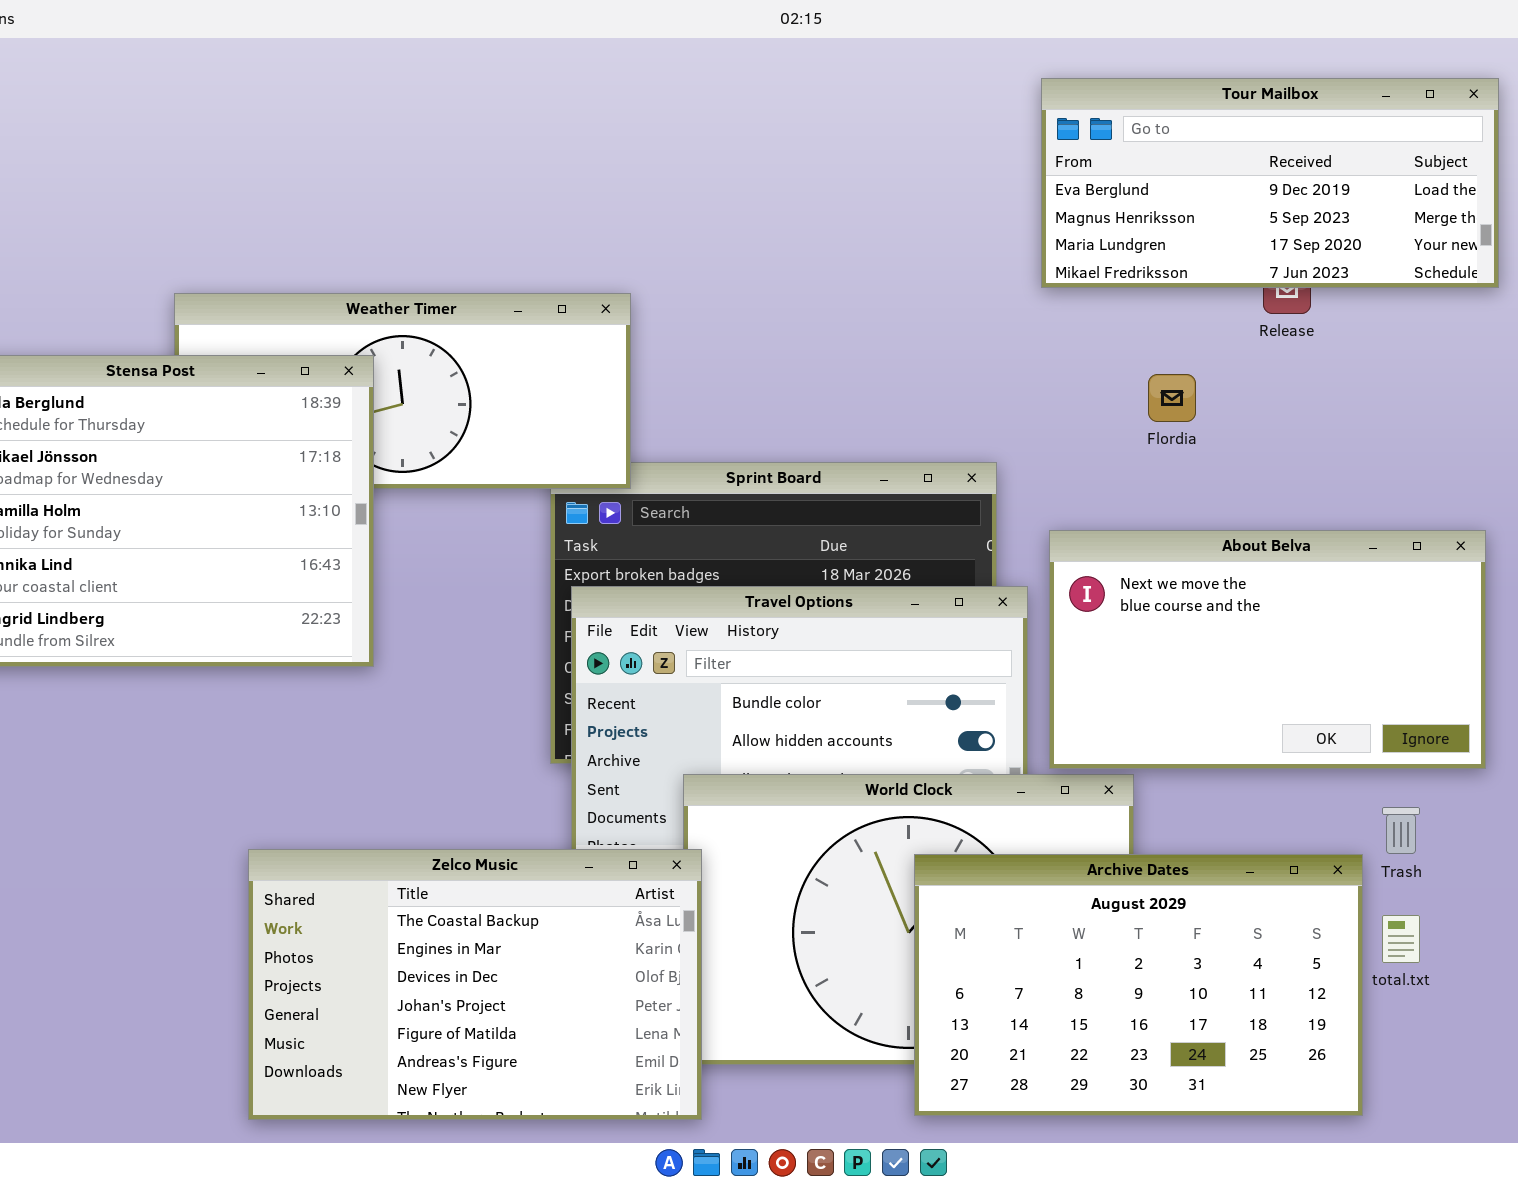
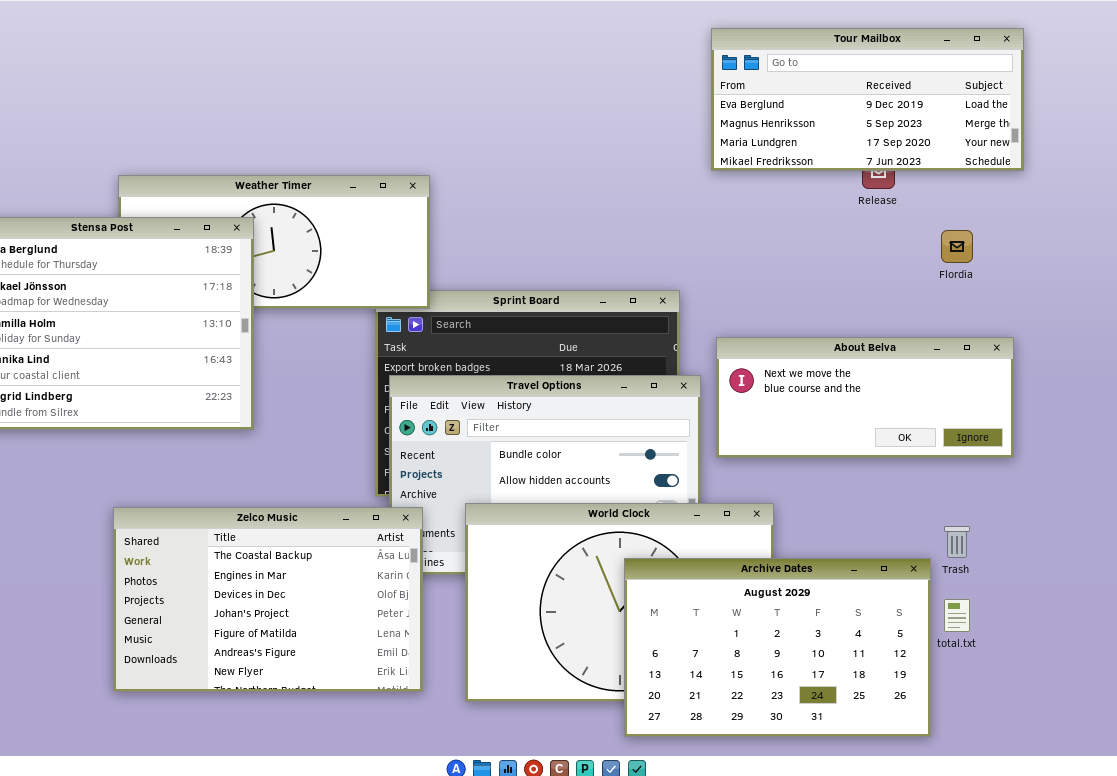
Flordia: [1148,374,1196,422] -> [941,230,973,263], moved
About Belva: [1049,530,1486,769] -> [716,337,1014,458], resized
Zelco Music: [248,849,702,1120] -> [113,507,423,692], moved

